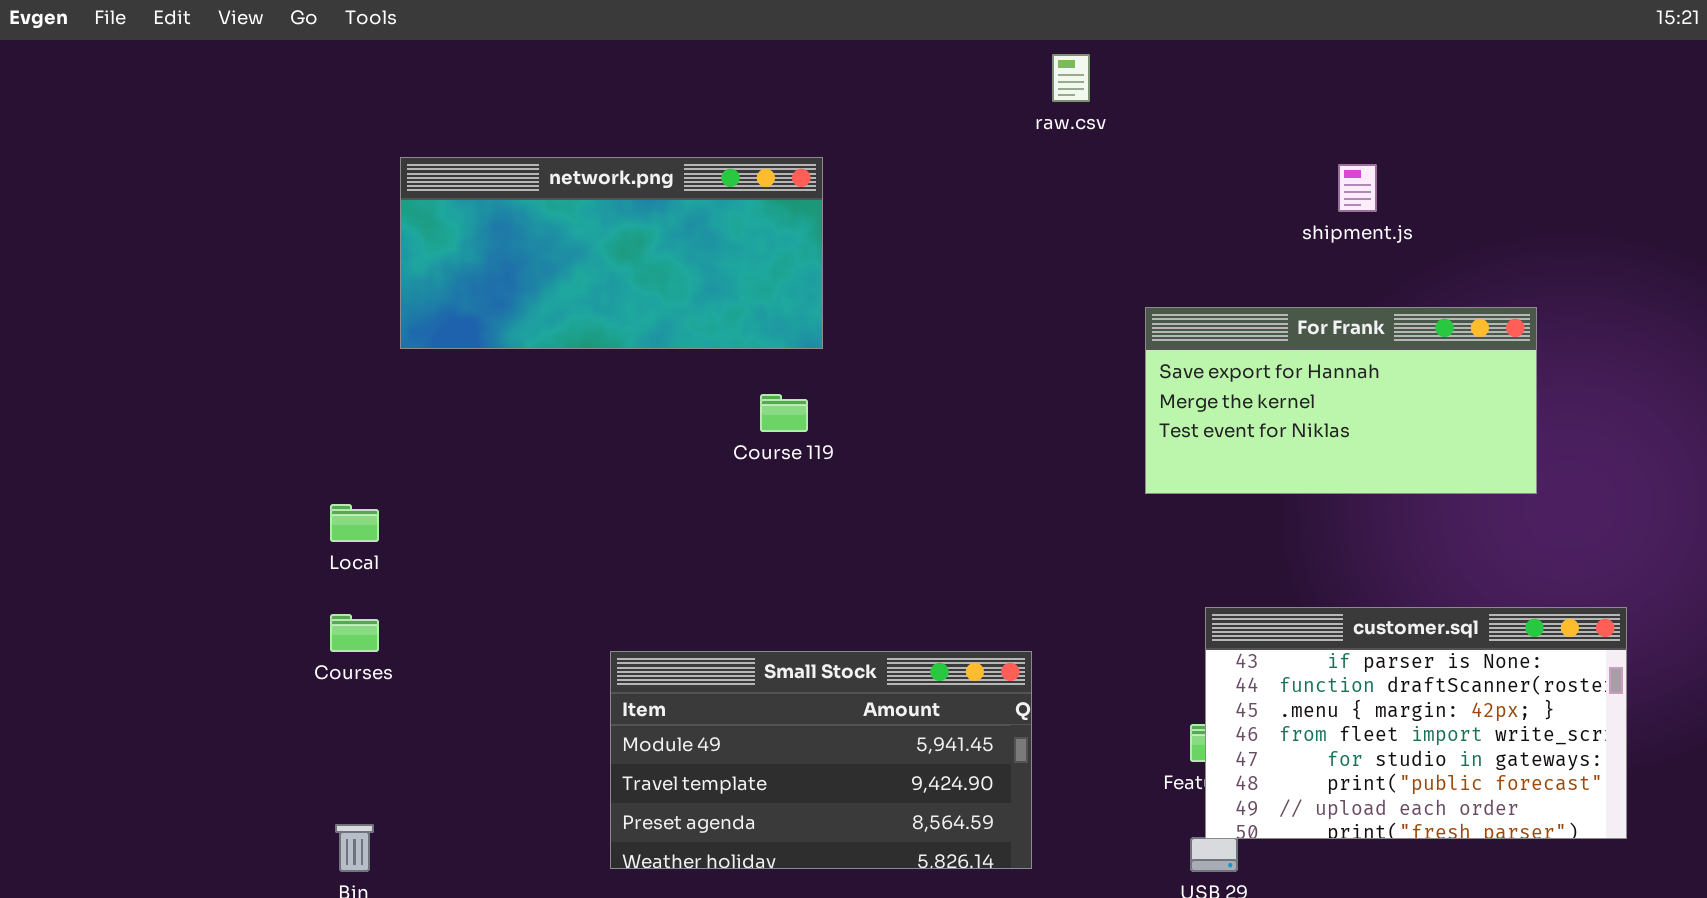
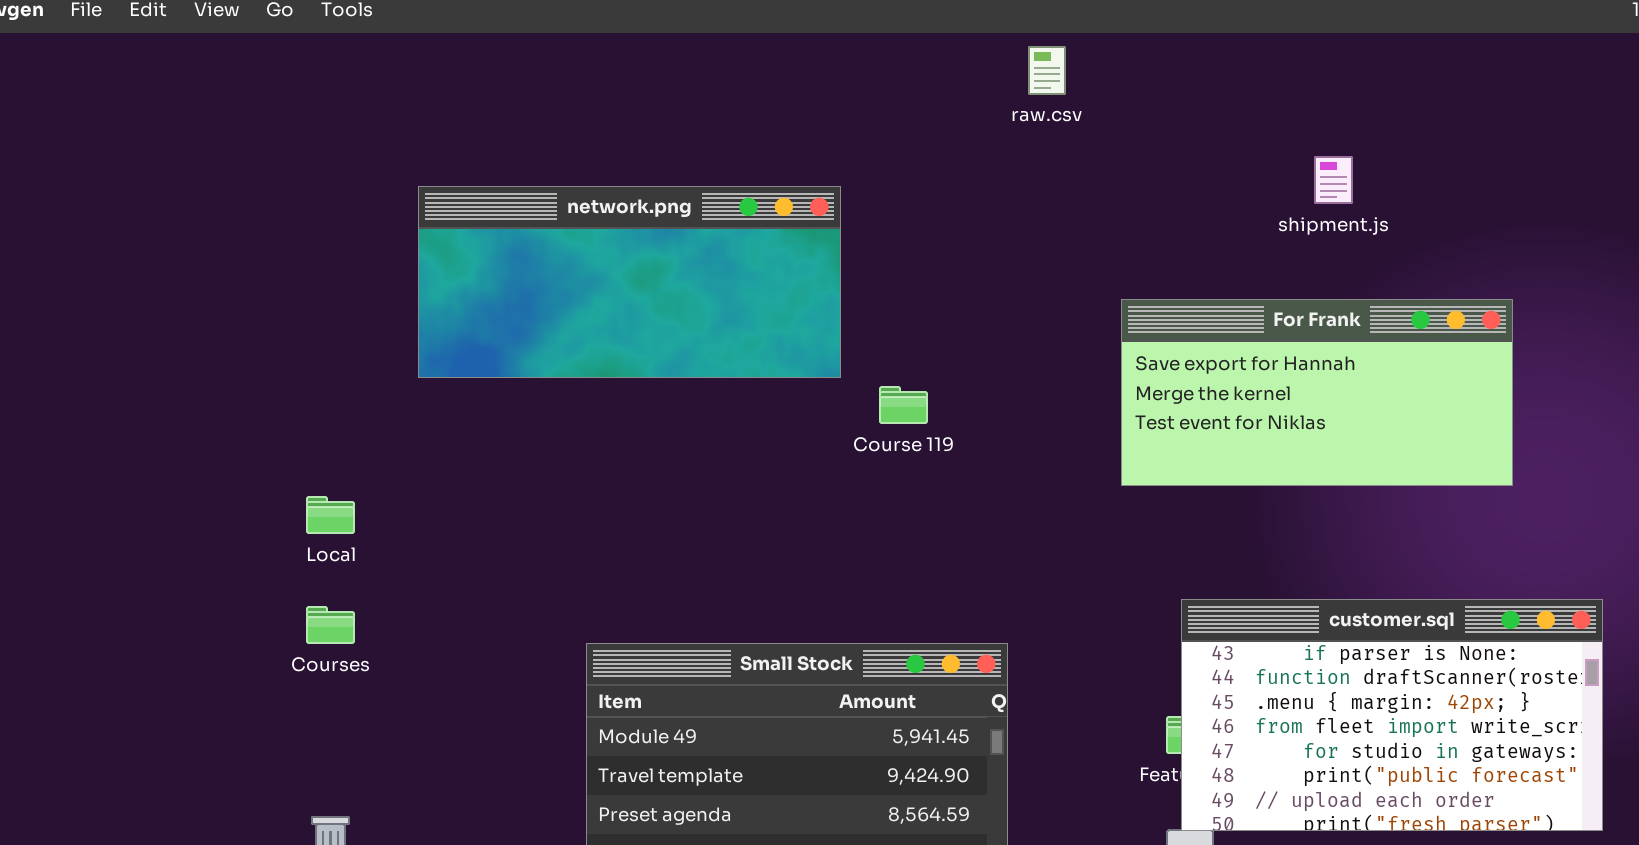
network.png: [400,157,823,349] -> [418,186,841,378], moved
Course 119: [760,394,808,432] -> [879,386,928,424], moved

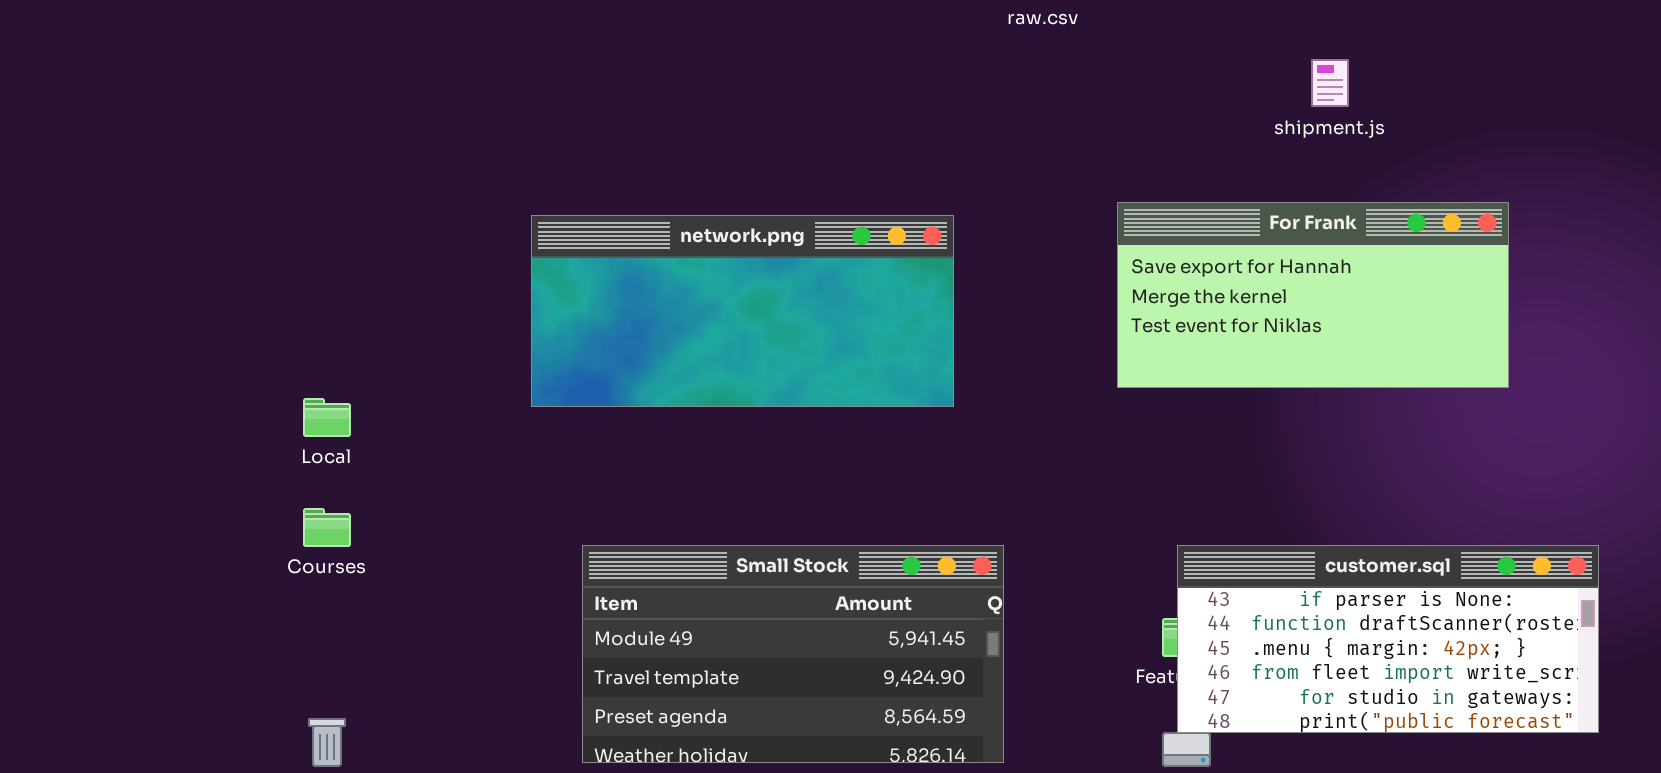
network.png: [418,186,841,378] -> [531,215,954,407], moved
customer.sql: [1181,599,1603,831] -> [1177,545,1599,733], resized

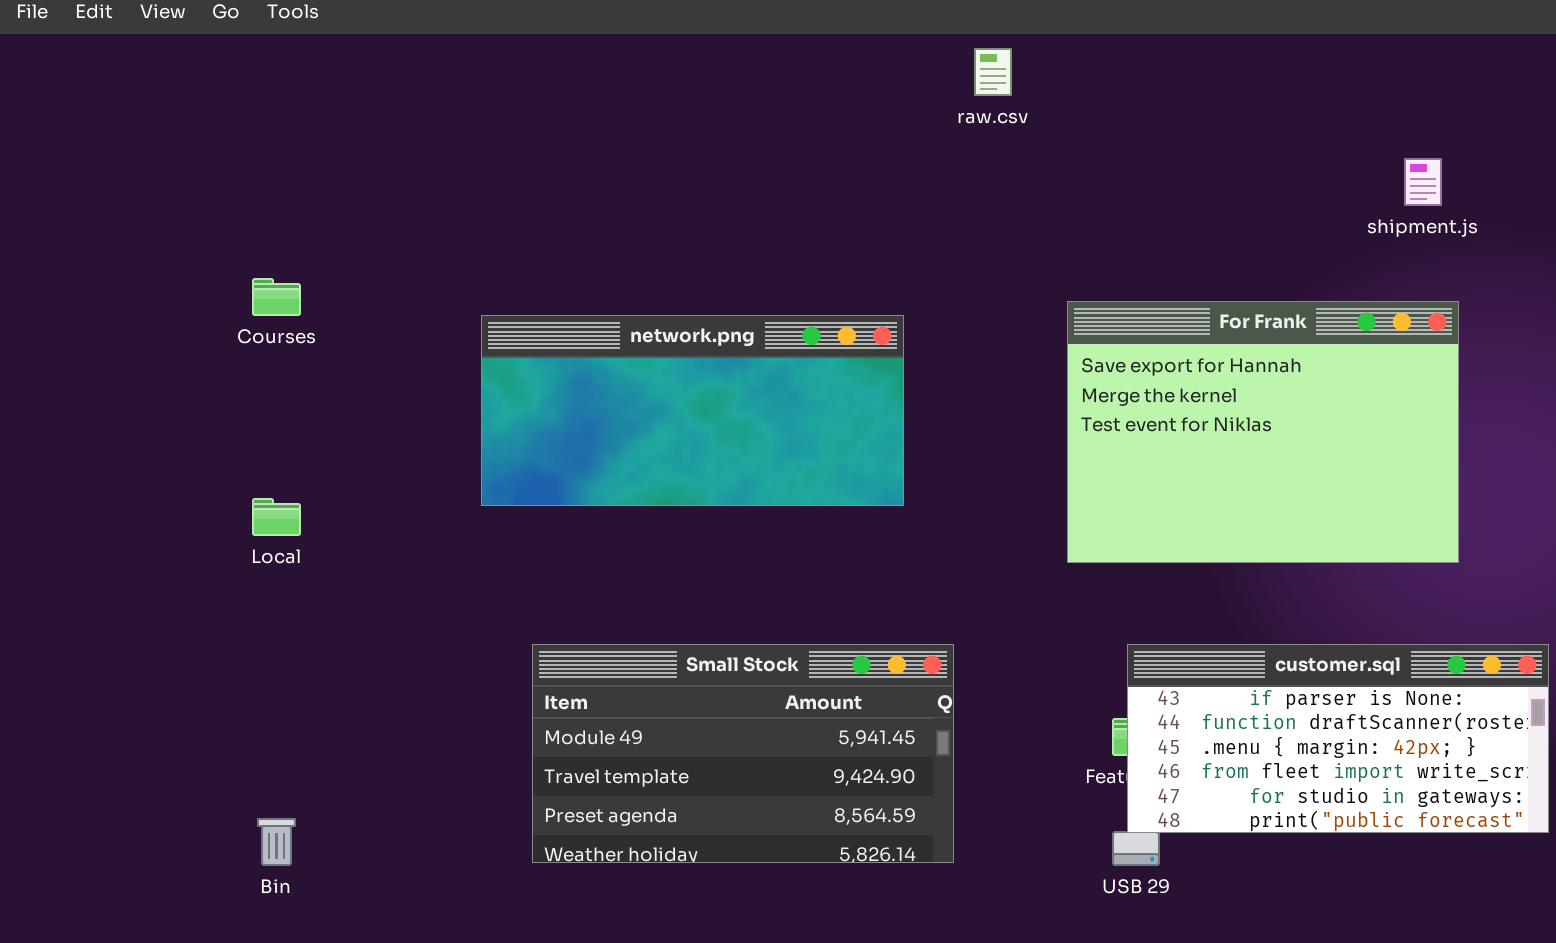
shipment.js: [1311,59,1349,107] -> [1404,158,1442,206], moved
For Frank: [1117,202,1509,388] -> [1067,301,1459,563], resized
Courses: [303,508,351,547] -> [252,278,301,316], moved

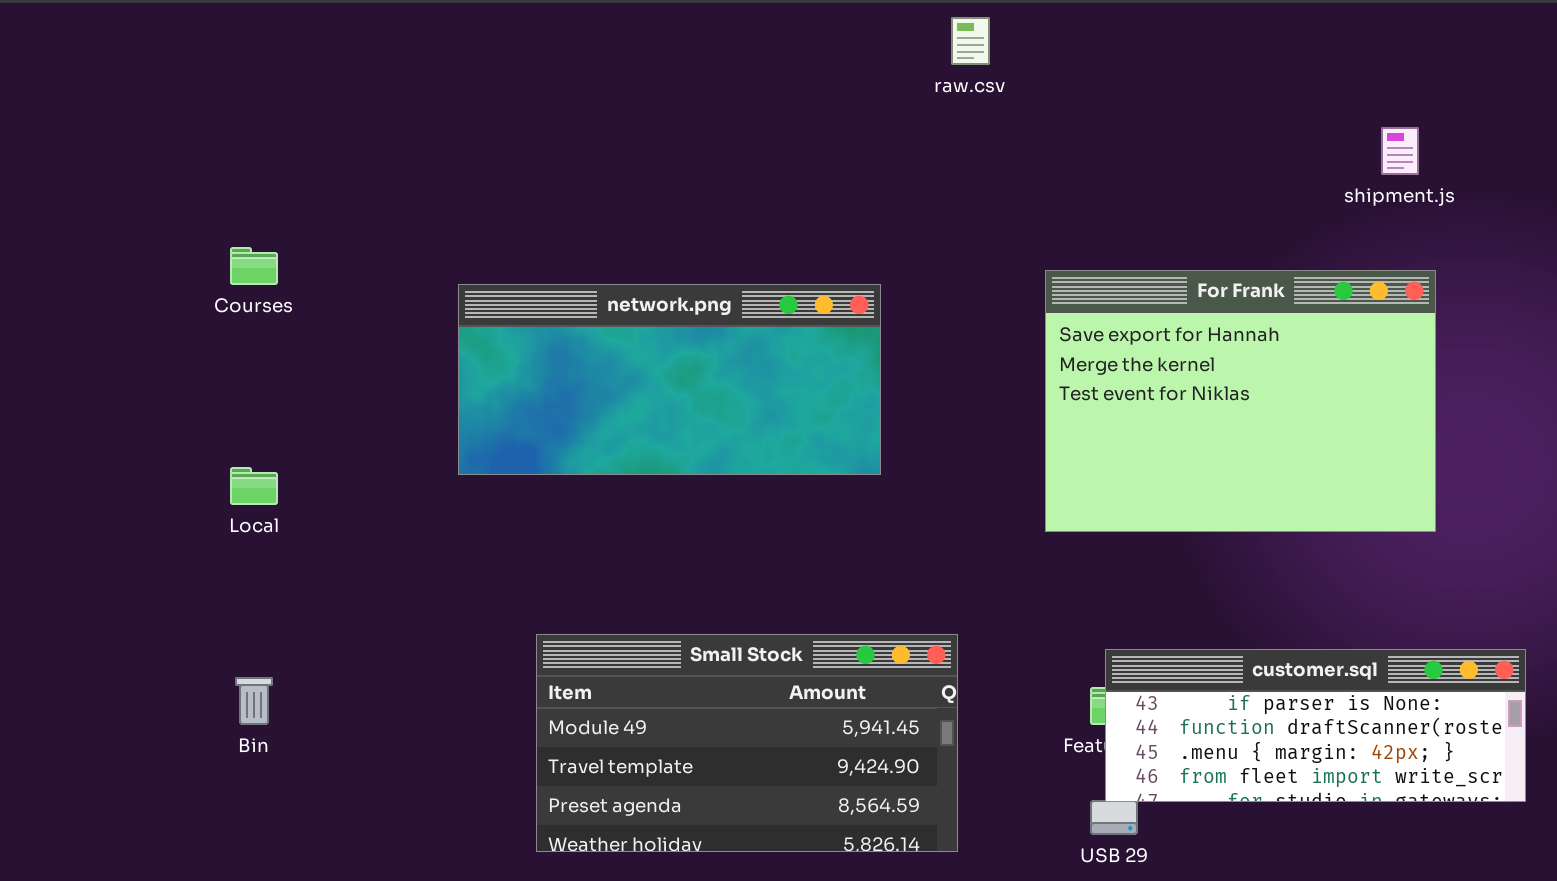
Small Stock: [532,644,954,863] -> [536,634,958,852], moved
customer.sql: [1127,644,1549,833] -> [1105,649,1526,802], resized
Bin: [257,818,296,866] -> [235,677,273,725], moved

